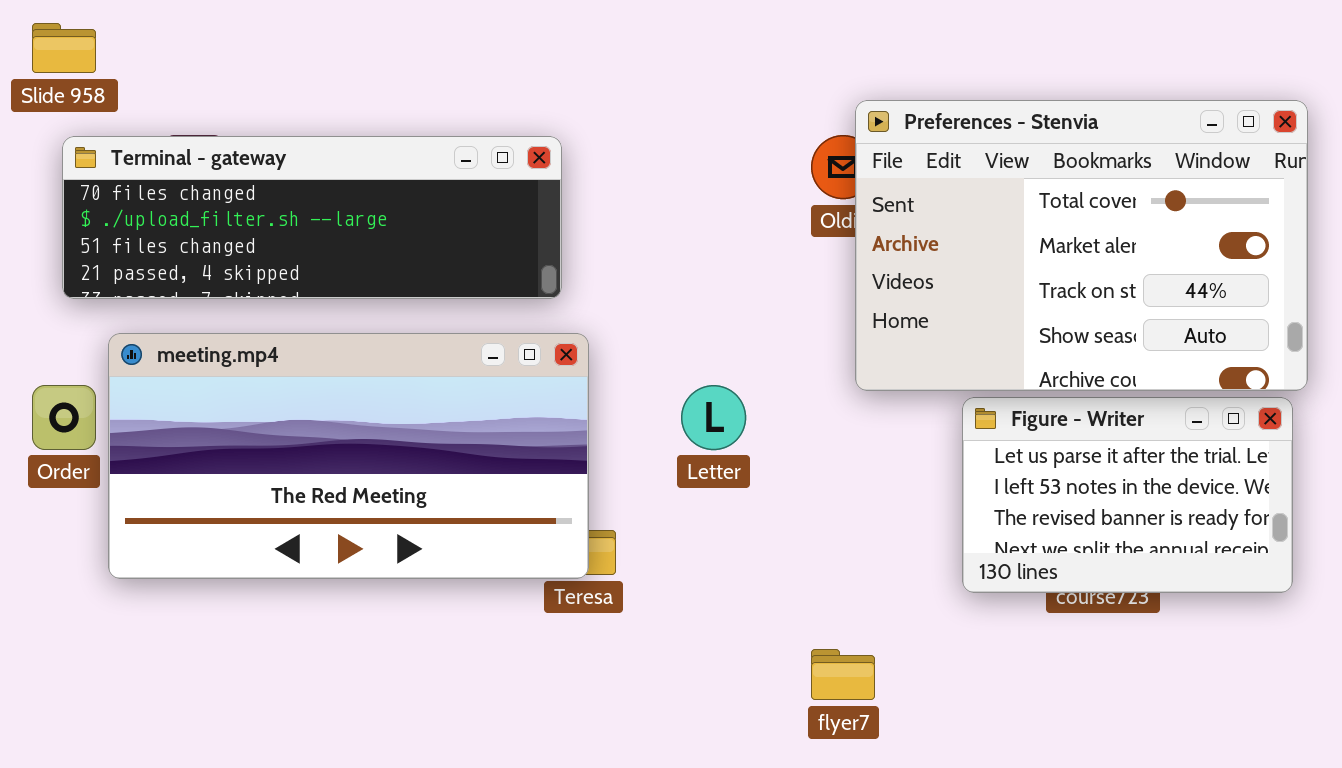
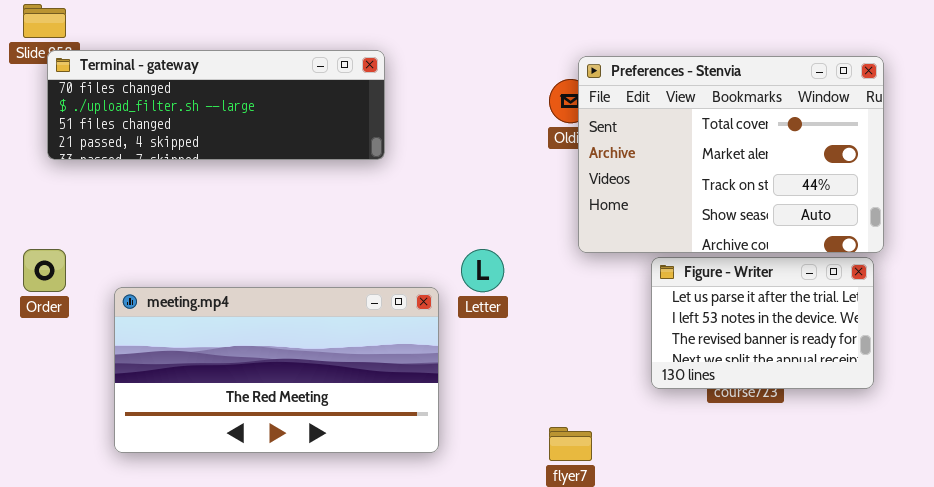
Terminal - gateway: [62,136,562,299] -> [47,50,385,160], moved
meeting.mp4: [108,333,589,579] -> [114,287,439,453], moved

